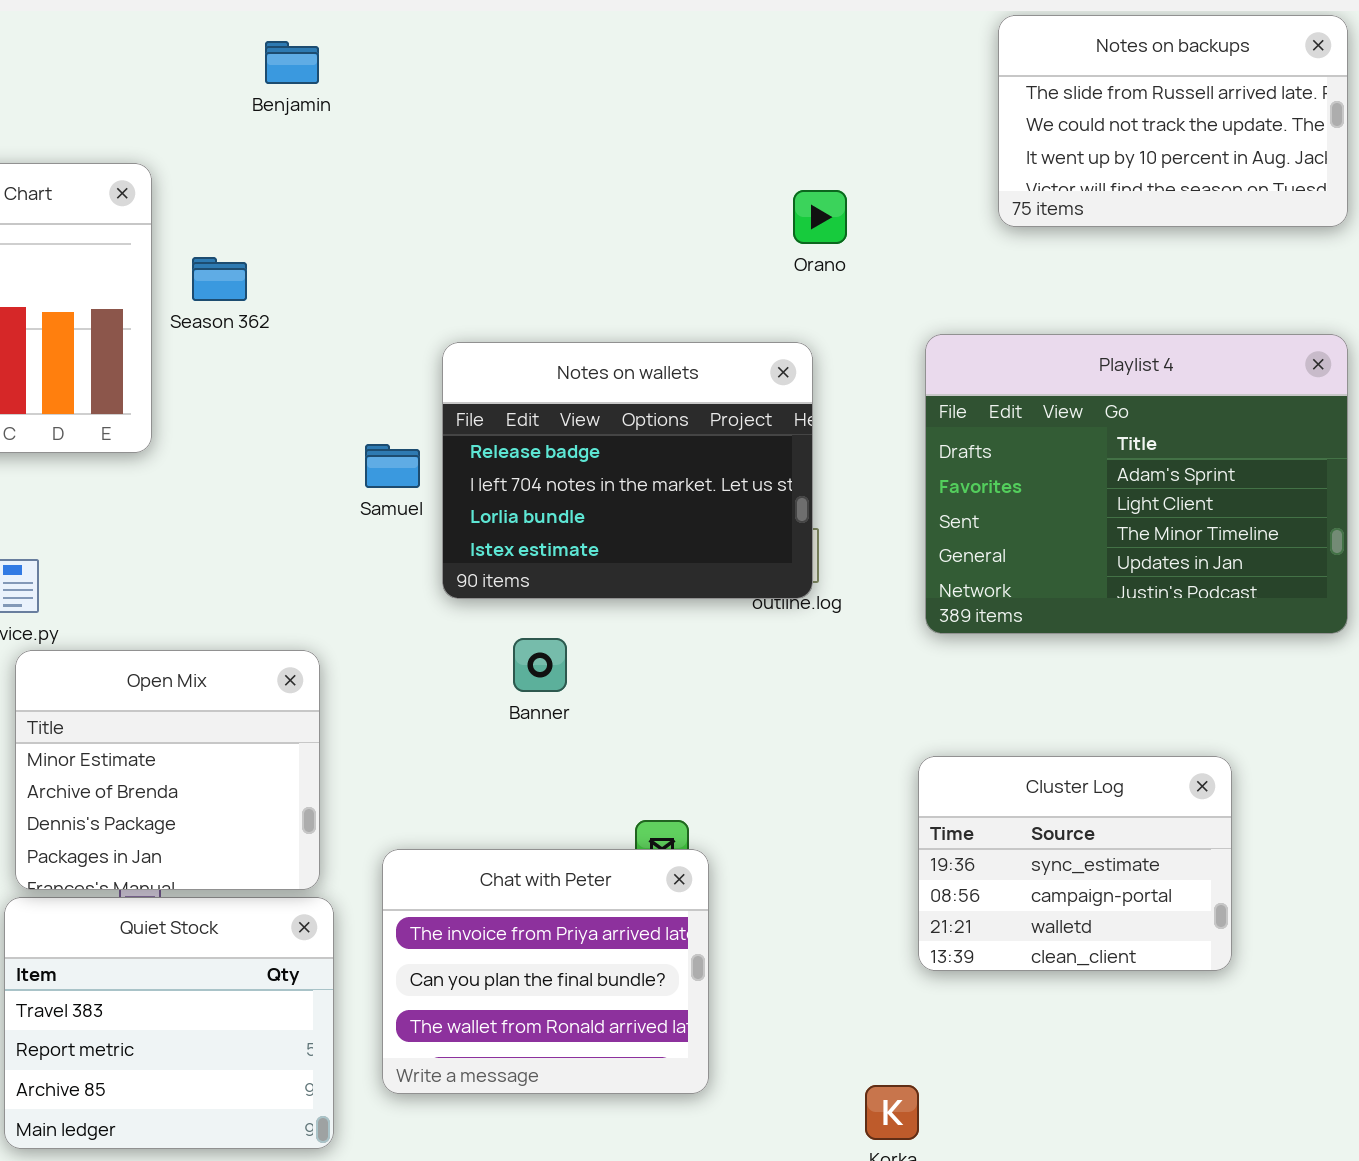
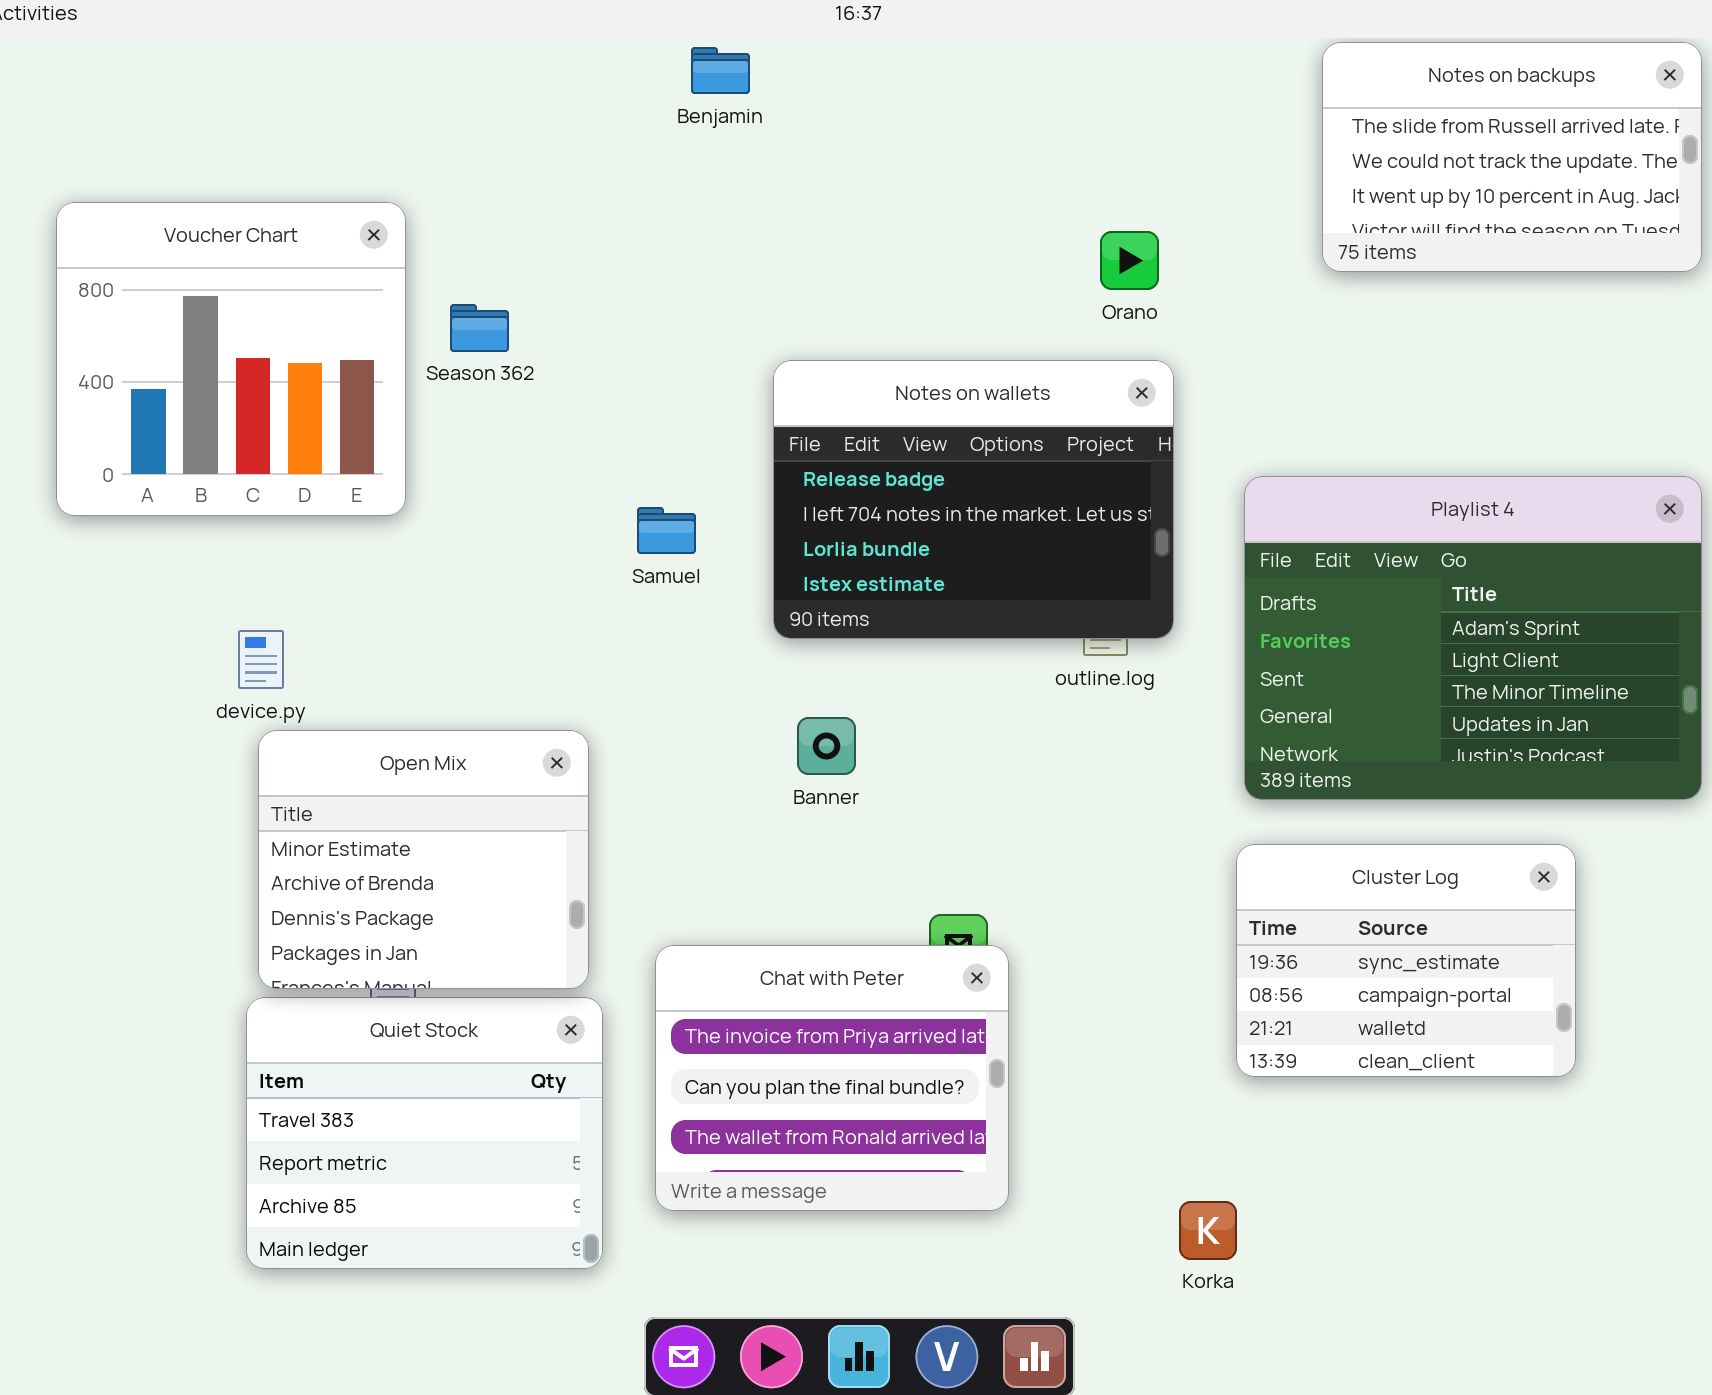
Benjamin: [265,41,319,84] -> [691,47,750,94], moved
Playlist 4: [925,334,1348,634] -> [1244,476,1702,800], moved
Notes on wallets: [442,342,813,599] -> [773,360,1174,639], moved

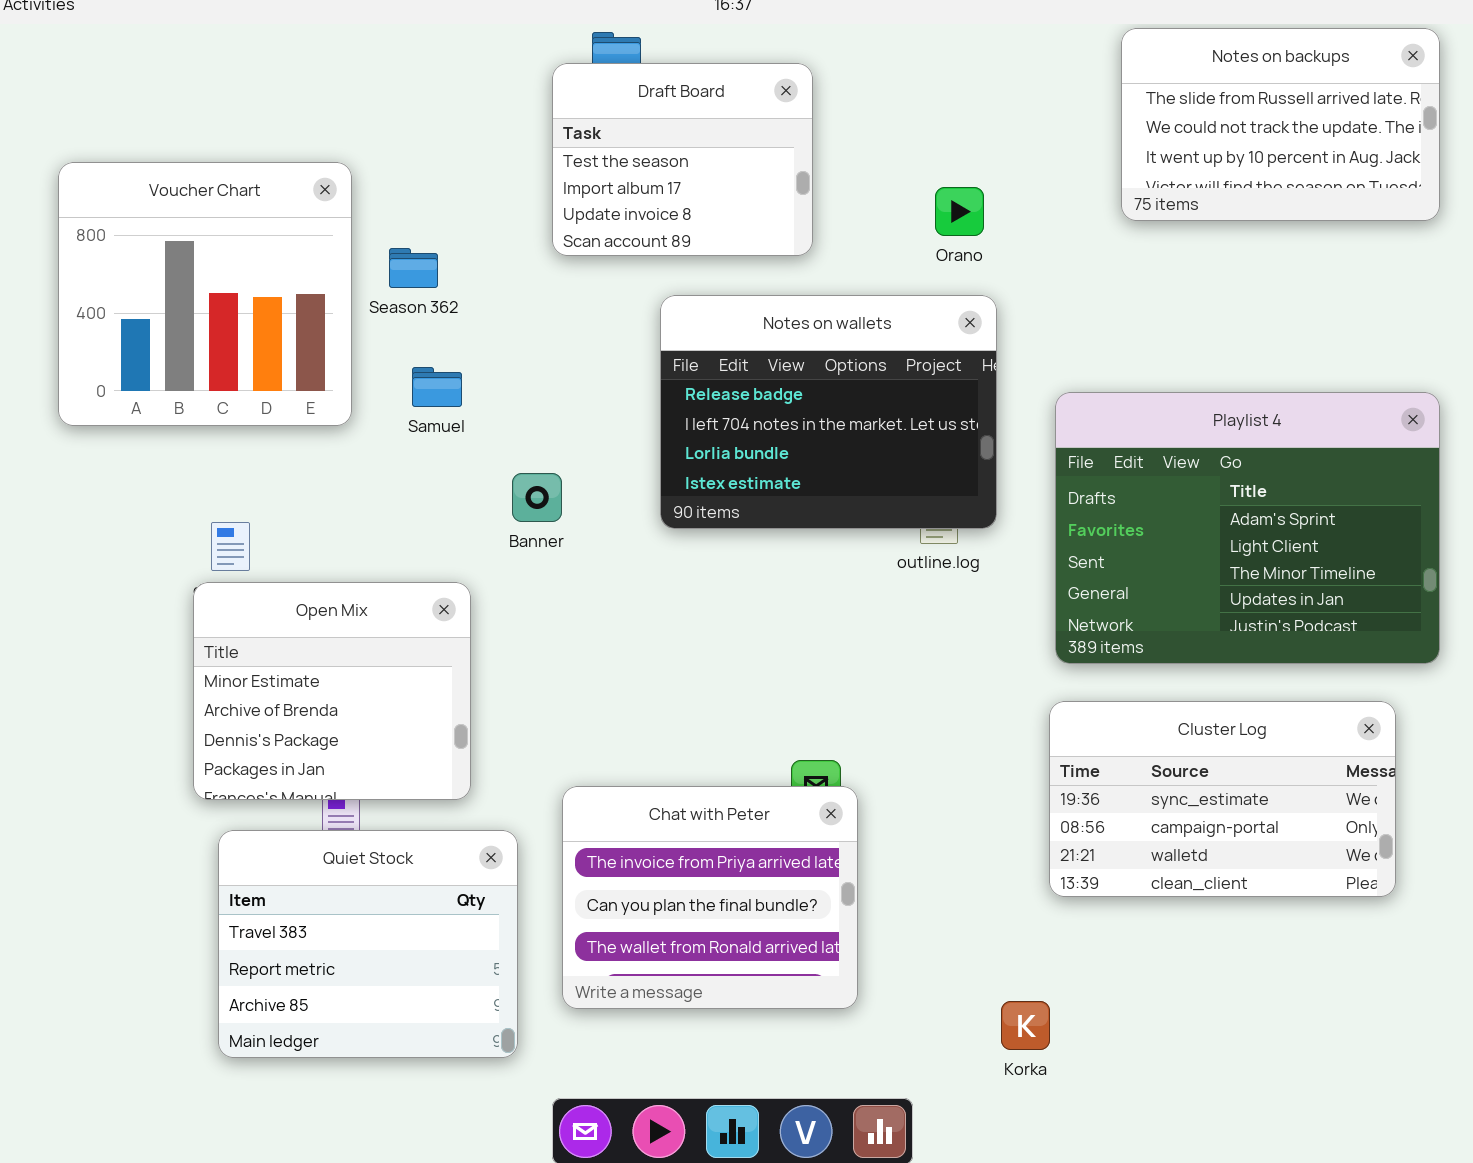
Draft Board: none -> [552,63,813,256], opened
Samuel: [637,507,696,554] -> [412,367,462,407], moved
Banner: [797,717,856,775] -> [512,473,562,522], moved
Open Mix: [258,730,589,989] -> [193,582,471,800], moved
Cluster Log: [1236,844,1576,1077] -> [1049,701,1396,897], resized

